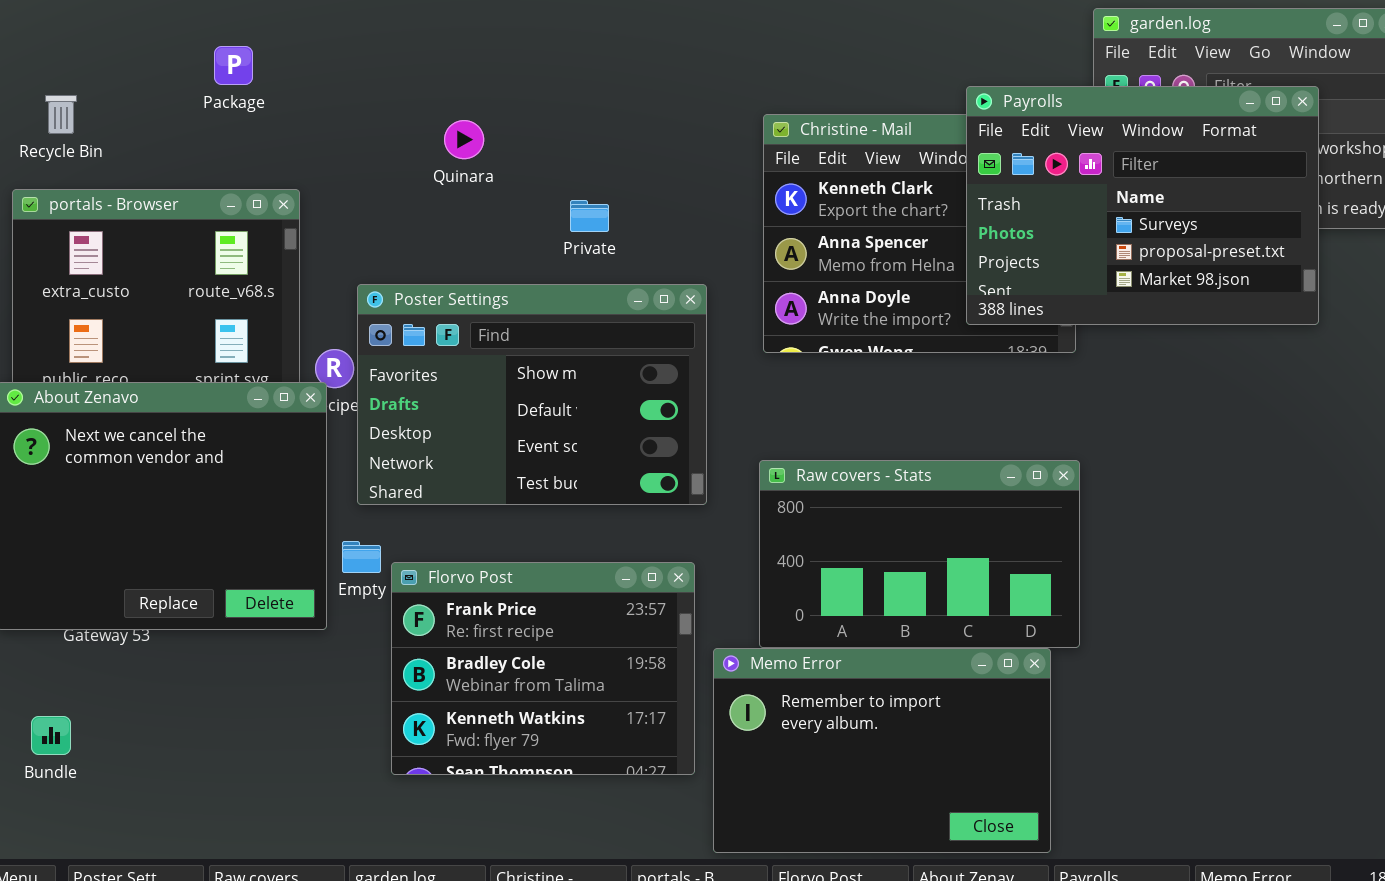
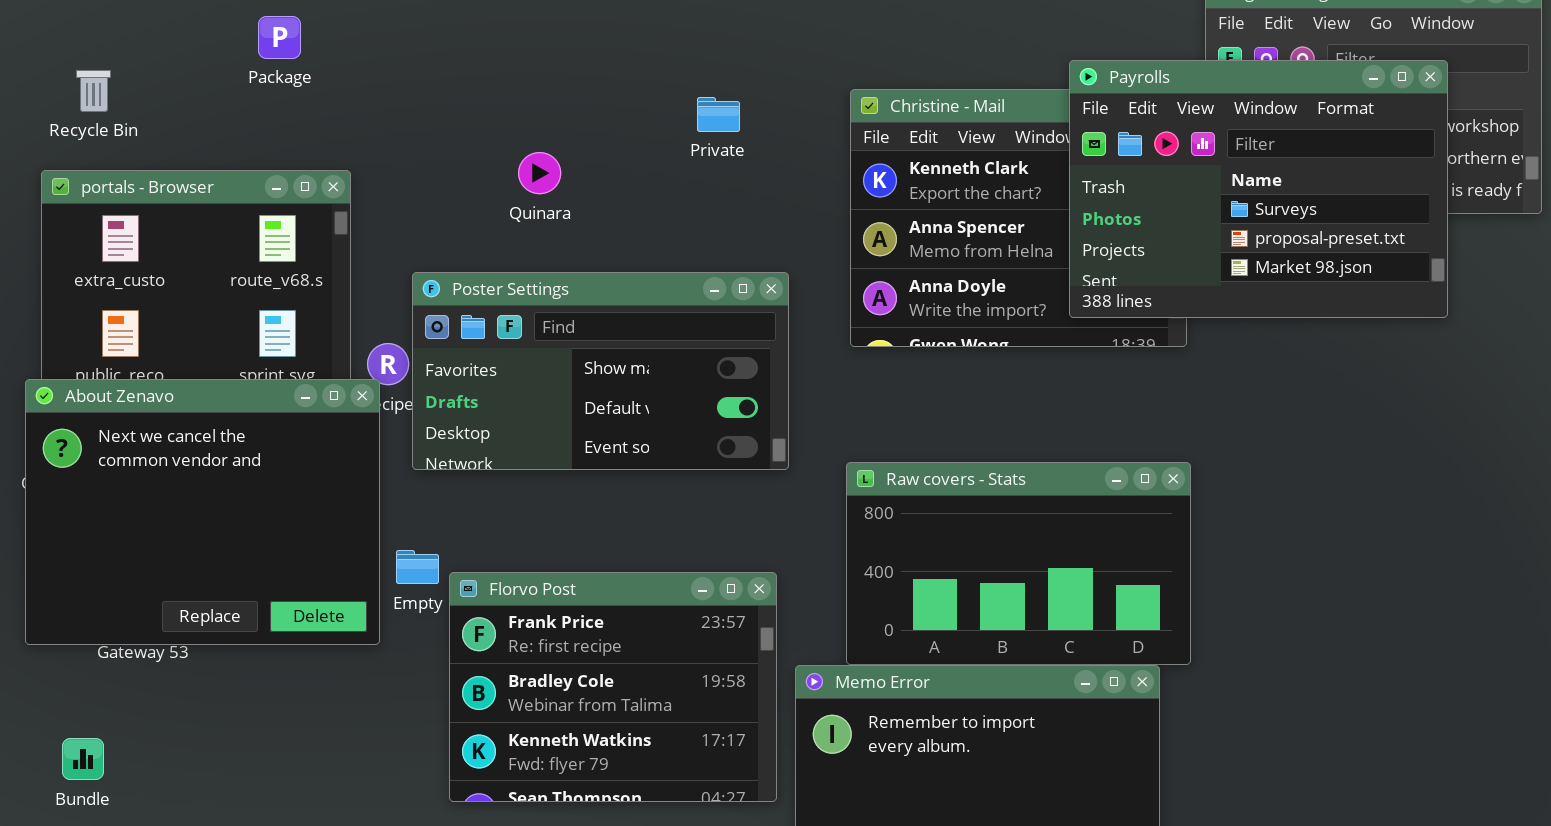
Quinara: [444,120,484,159] -> [518,152,561,194], moved
Private: [570,200,609,232] -> [697,97,740,132], moved
Poster Settings: [357,284,707,505] -> [412,272,789,470], resized

